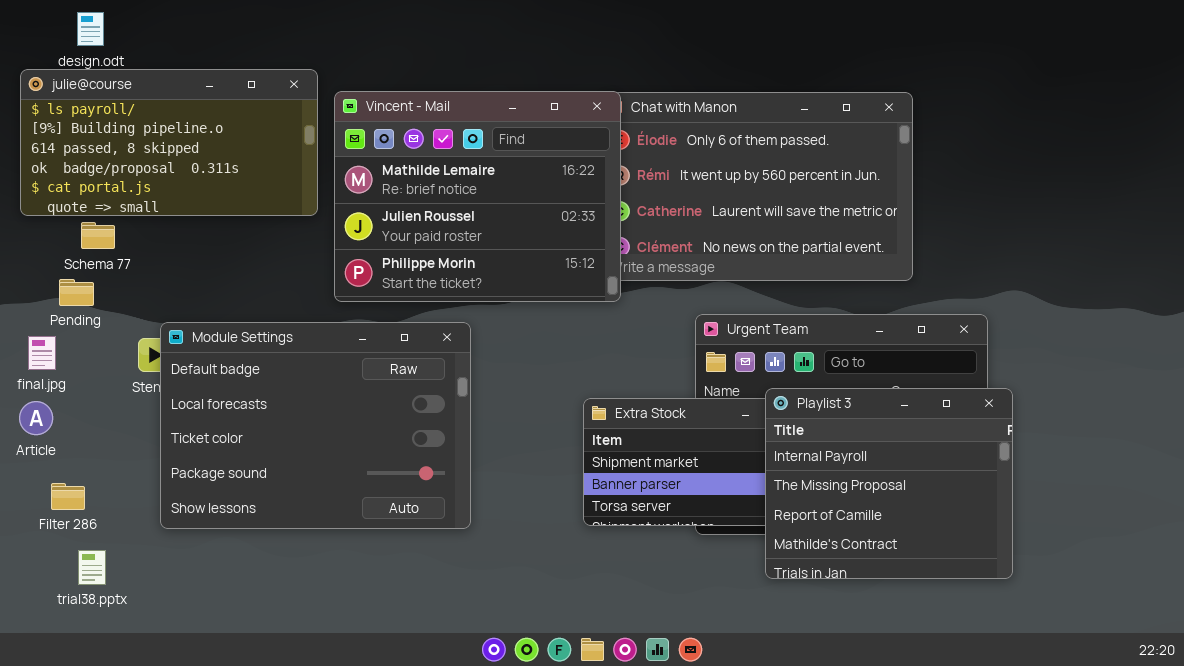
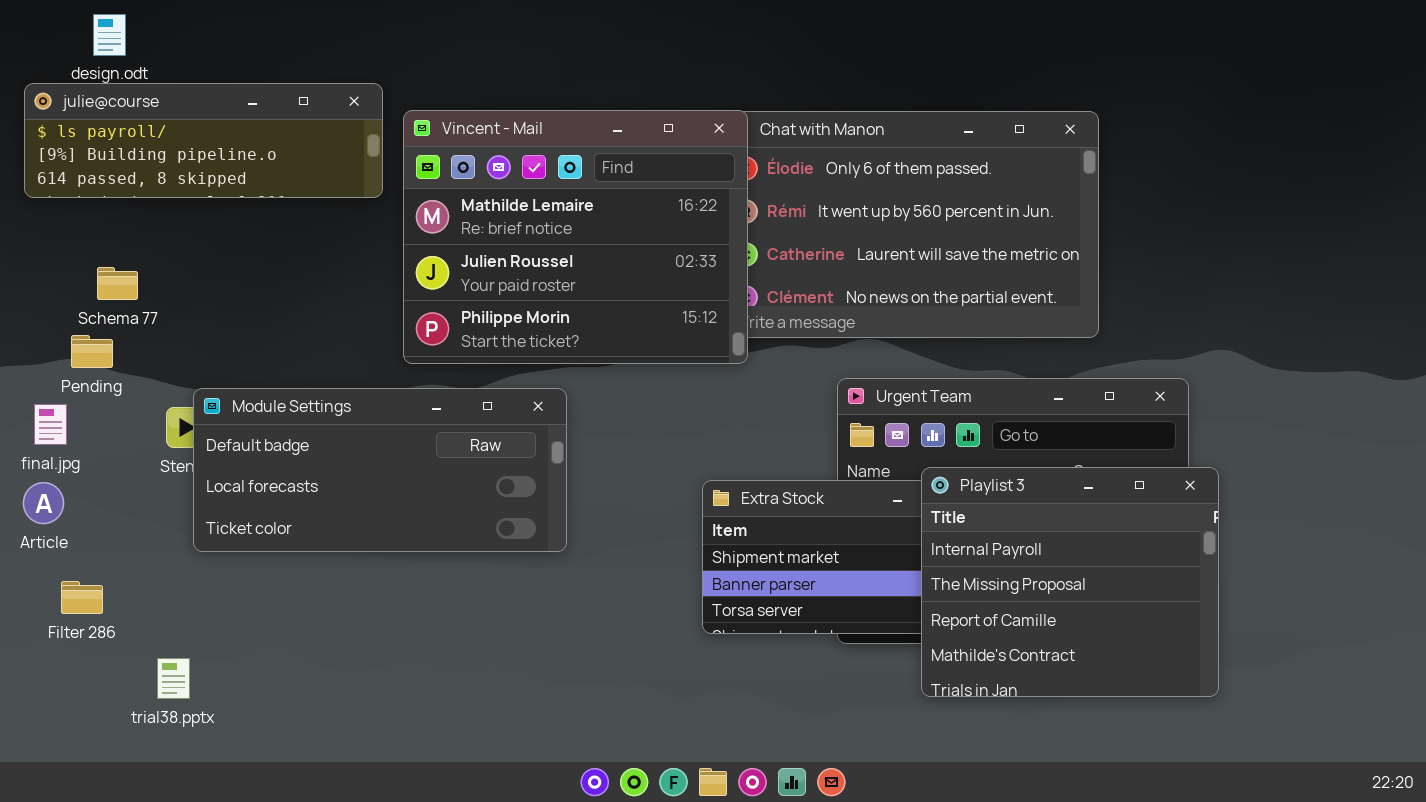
julie@course: [20,69,318,216] -> [24,83,383,198], resized
Module Settings: [160,322,471,529] -> [193,388,567,552], resized
trial38.pptx: [78,550,106,585] -> [157,658,190,699], moved

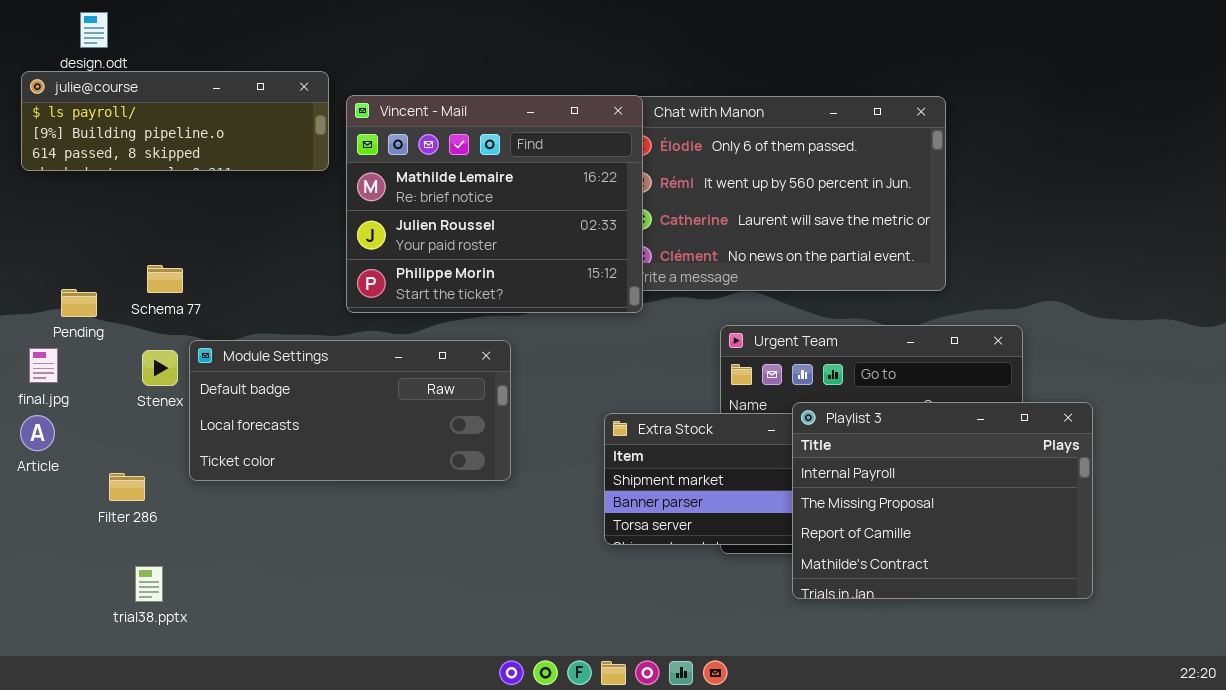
Schema 77: [97,267,138,300] -> [147,265,183,293], moved
Module Settings: [193,388,567,552] -> [189,340,511,481], moved
Playlist 3: [921,467,1219,697] -> [792,402,1093,599], resized
Filter 286: [61,581,103,614] -> [109,473,145,501], moved

